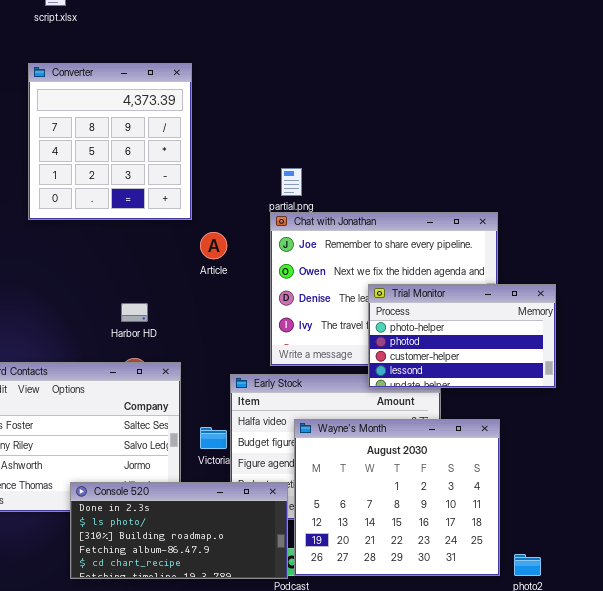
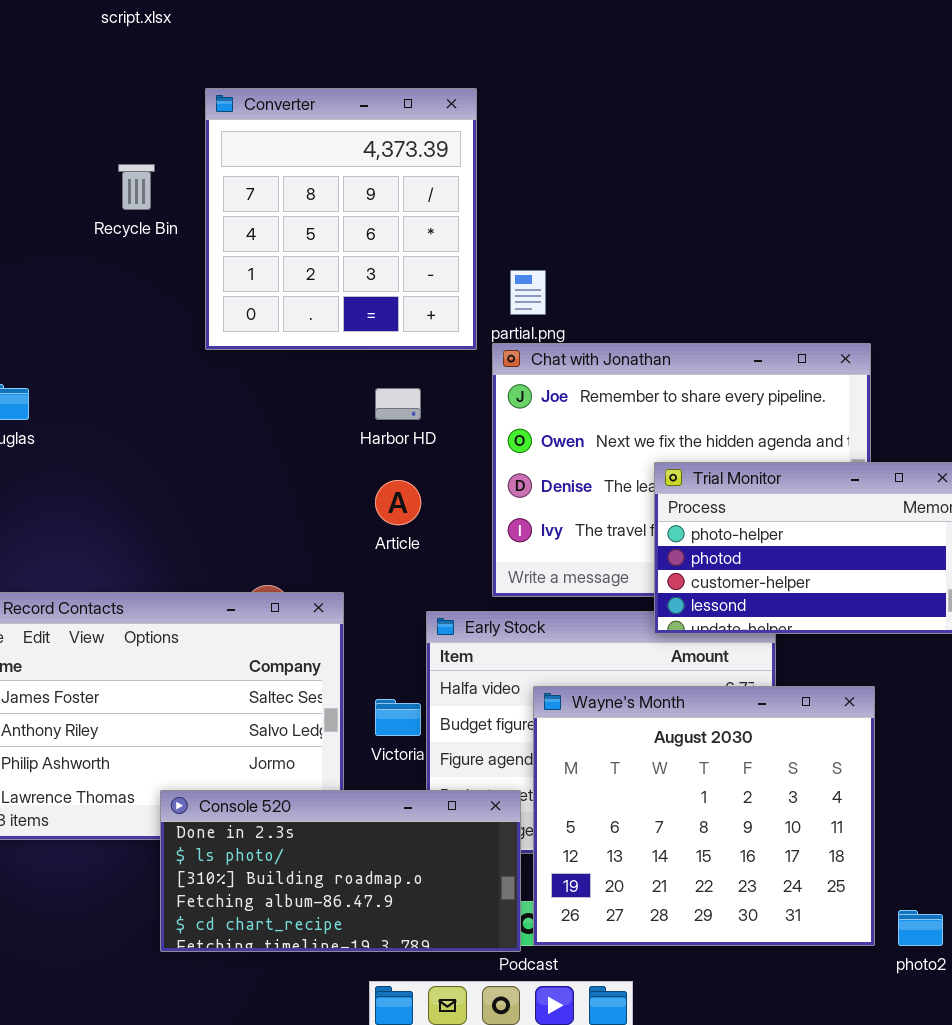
Converter: [28,63,192,220] -> [205,88,477,350], moved
Article: [200,232,227,259] -> [375,480,421,525], moved
Harbor HD: [121,303,148,322] -> [375,388,421,420], moved

